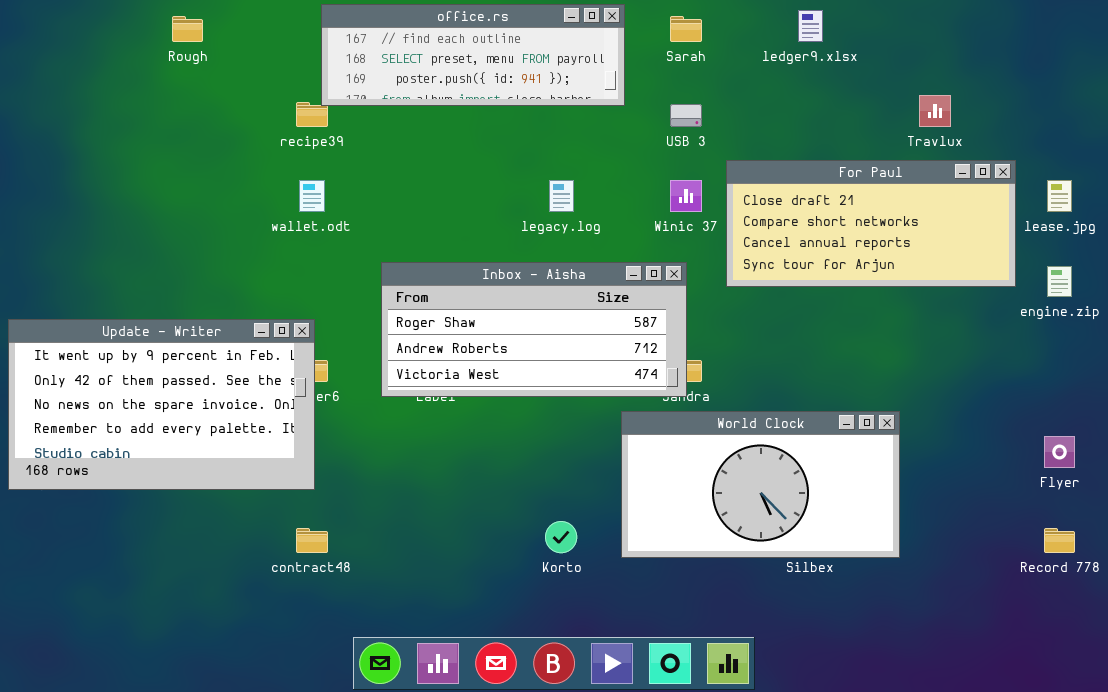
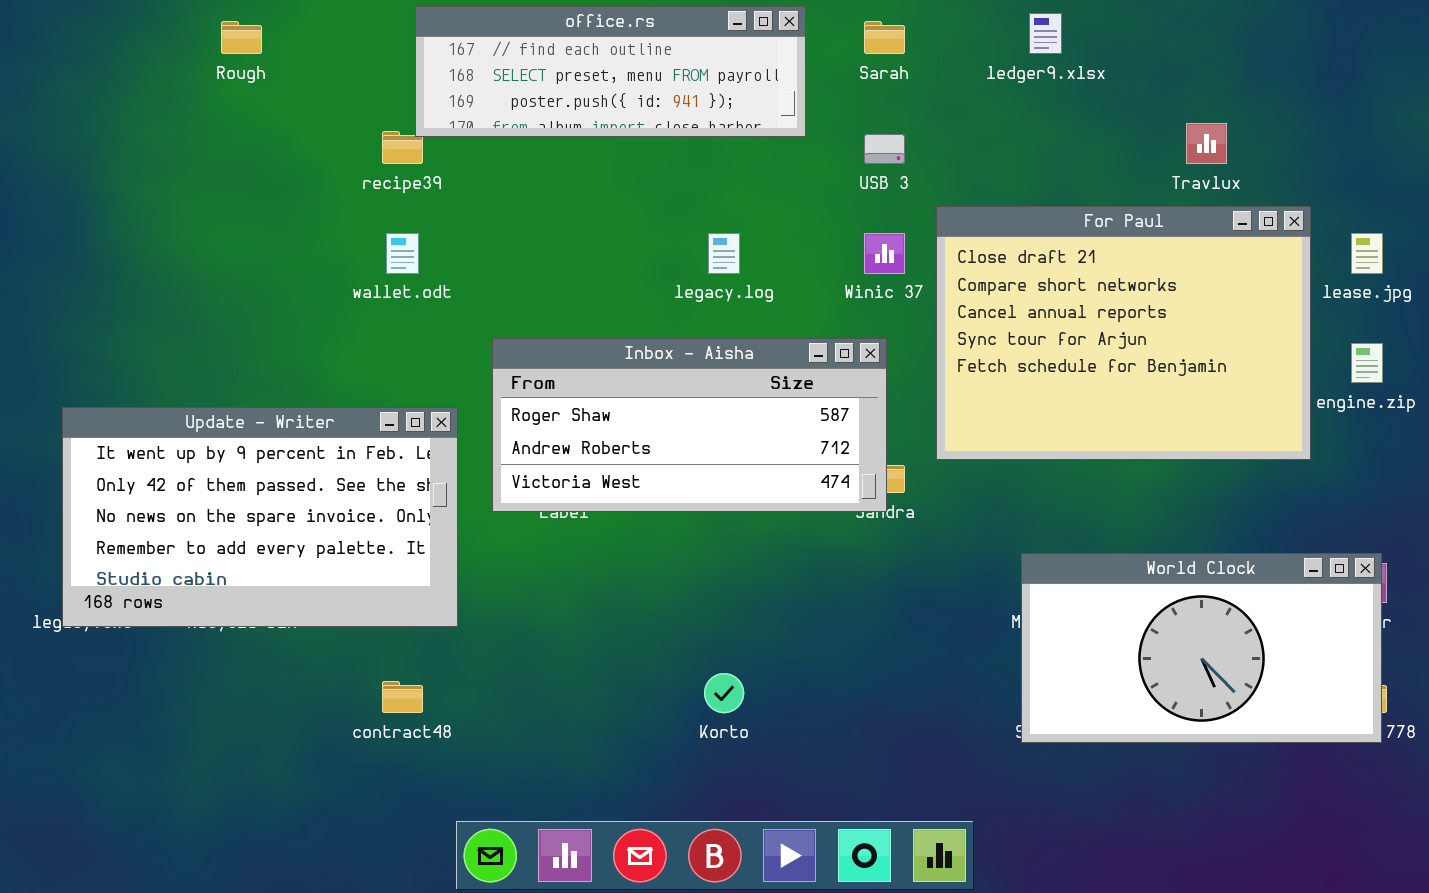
For Paul: [726,160,1016,287] -> [936,206,1311,460], resized
Update - Writer: [8,319,315,490] -> [62,407,458,627], moved
World Clock: [621,411,900,558] -> [1021,553,1382,743], moved

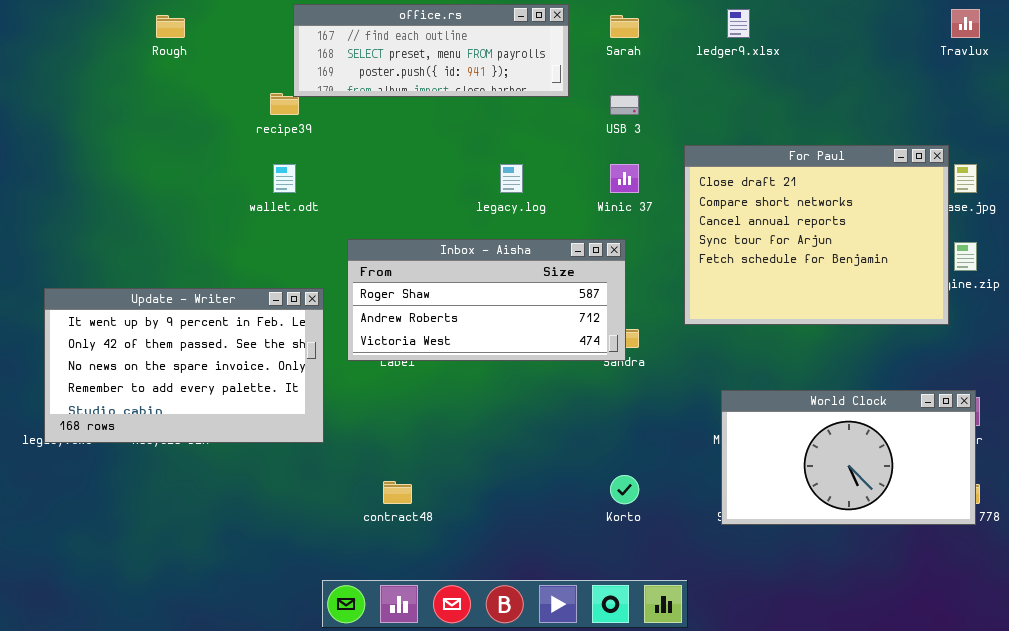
Travlux: [1186,123,1227,164] -> [951,9,980,38], moved
For Paul: [936,206,1311,460] -> [684,145,949,325], moved
Korto: [704,673,744,713] -> [610,475,639,504], moved
contract48: [382,681,423,713] -> [383,481,412,504], moved

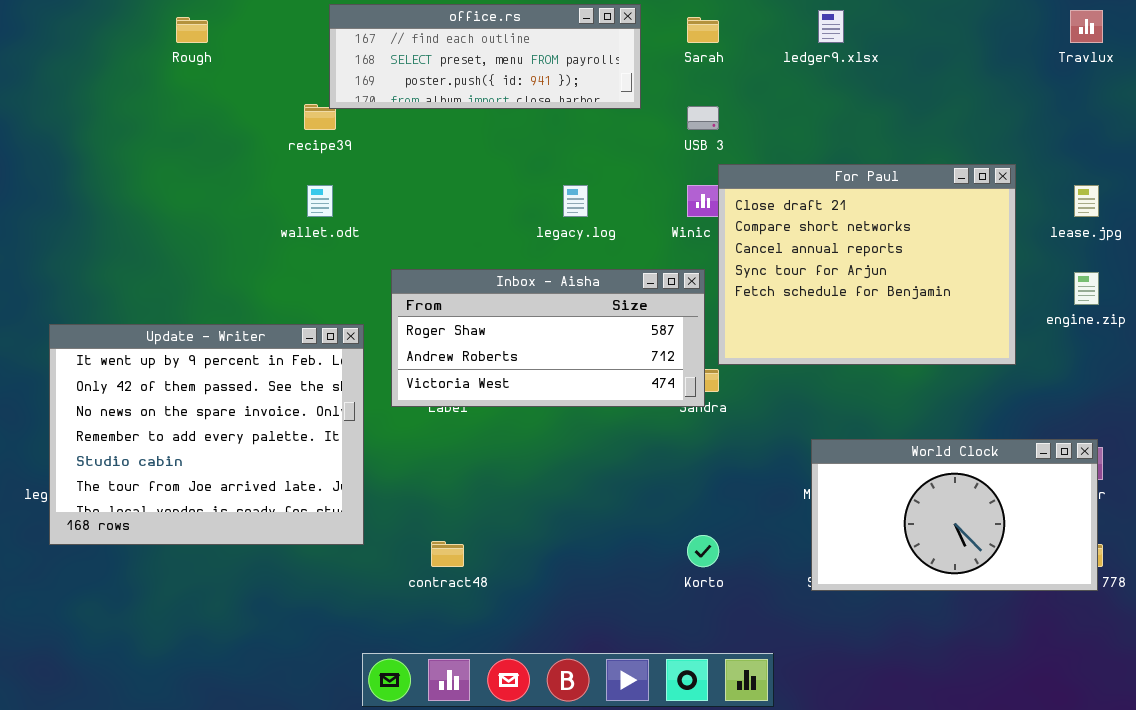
For Paul: [684,145,949,325] -> [718,164,1016,365], moved
Update - Writer: [44,288,324,443] -> [49,324,364,545], resized

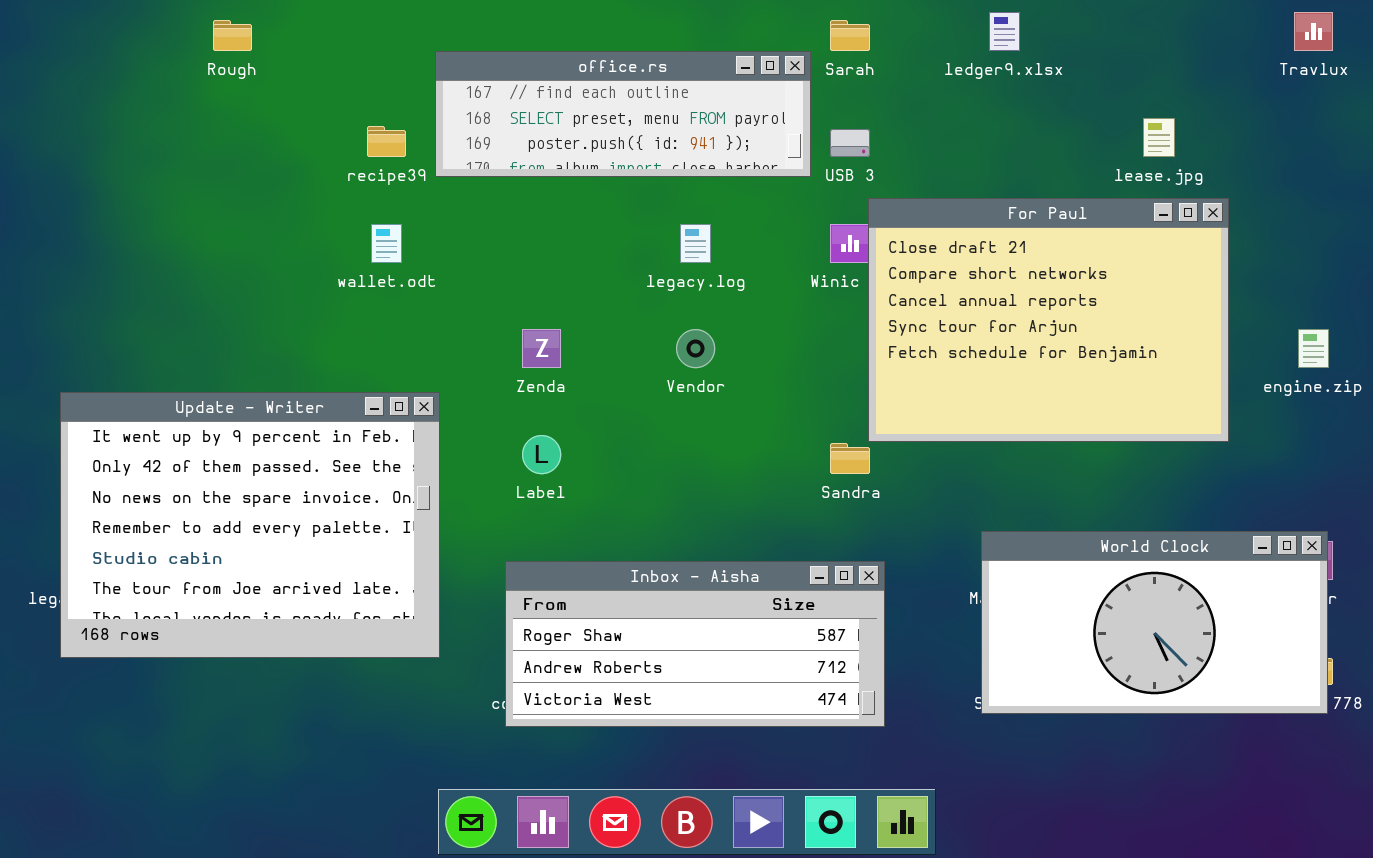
office.rs: [329,4,641,109] -> [435,51,811,177], moved
lease.jpg: [1074,185,1099,217] -> [1143,118,1175,157], moved
Inbox - Aisha: [391,269,705,407] -> [505,561,885,727], moved

